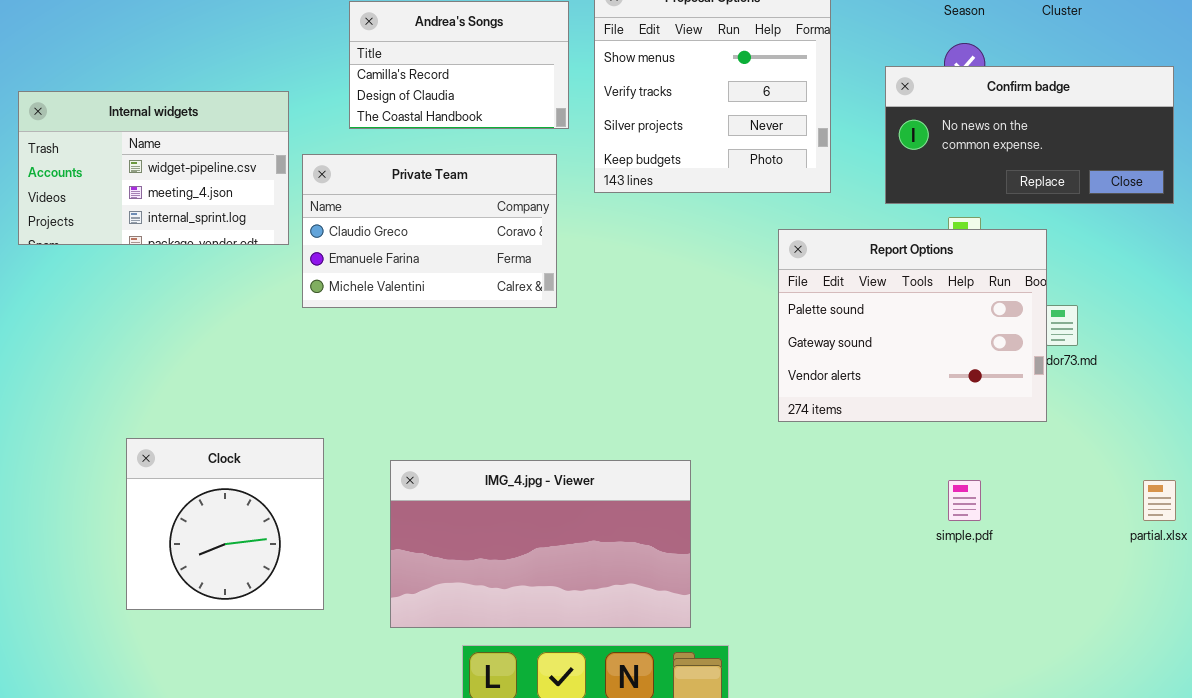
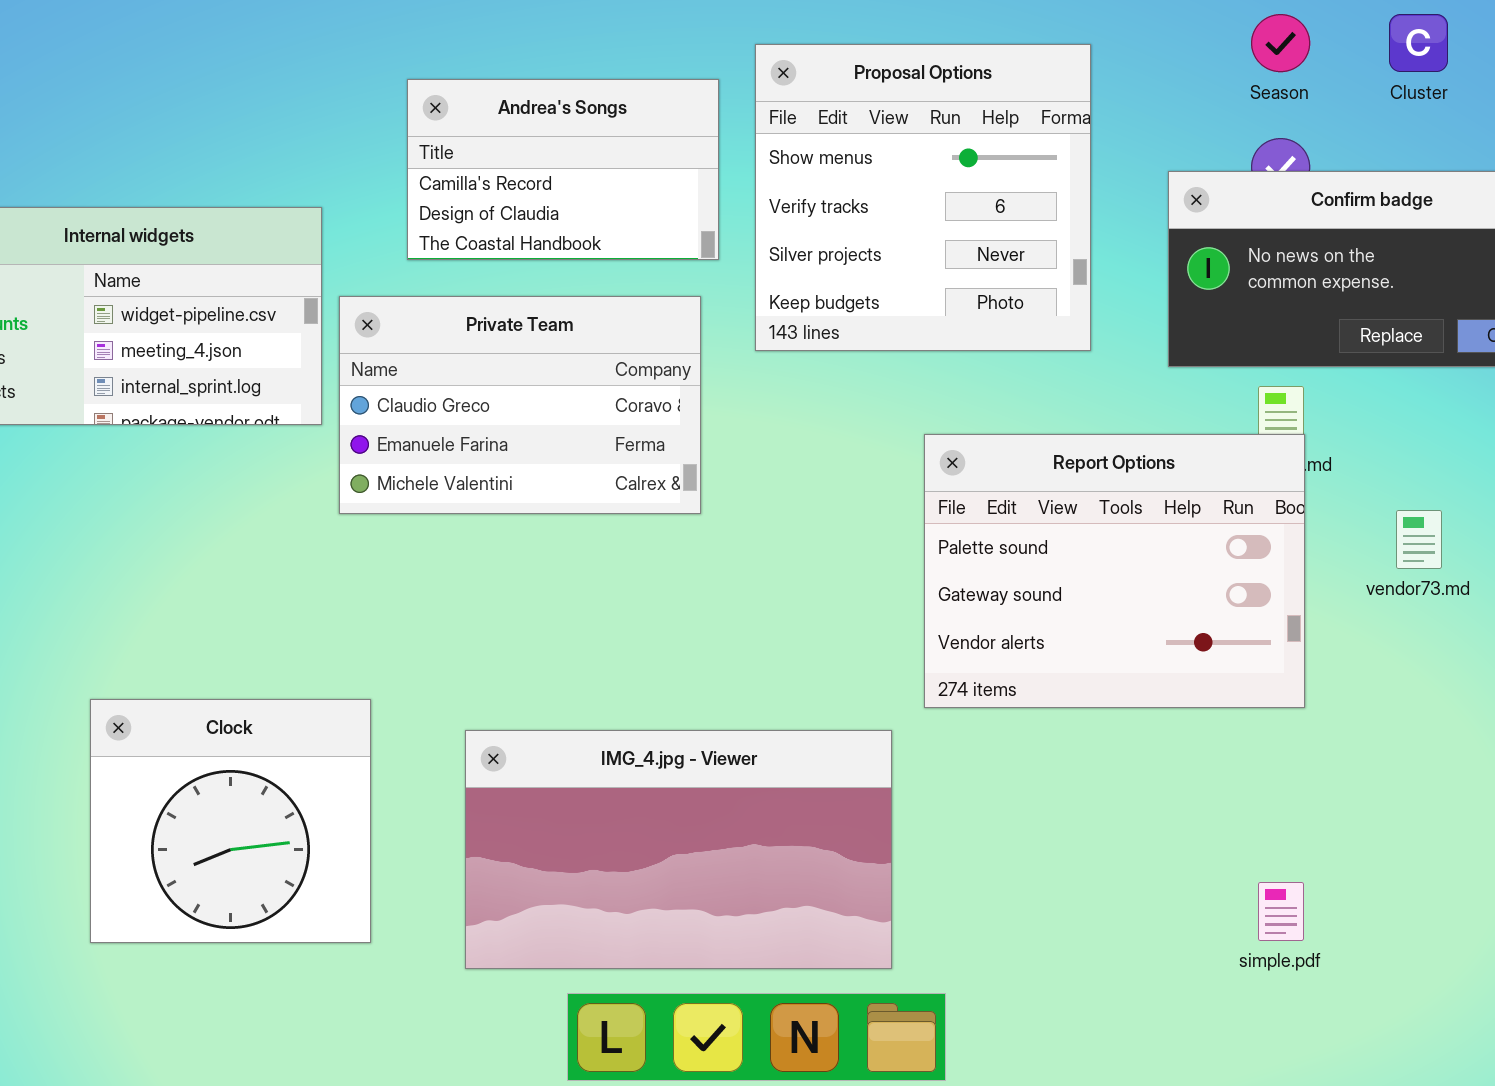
Report Options: [778,229,1047,422] -> [924,434,1305,708], moved
simple.pdf: [948,480,981,521] -> [1258,882,1304,941], moved

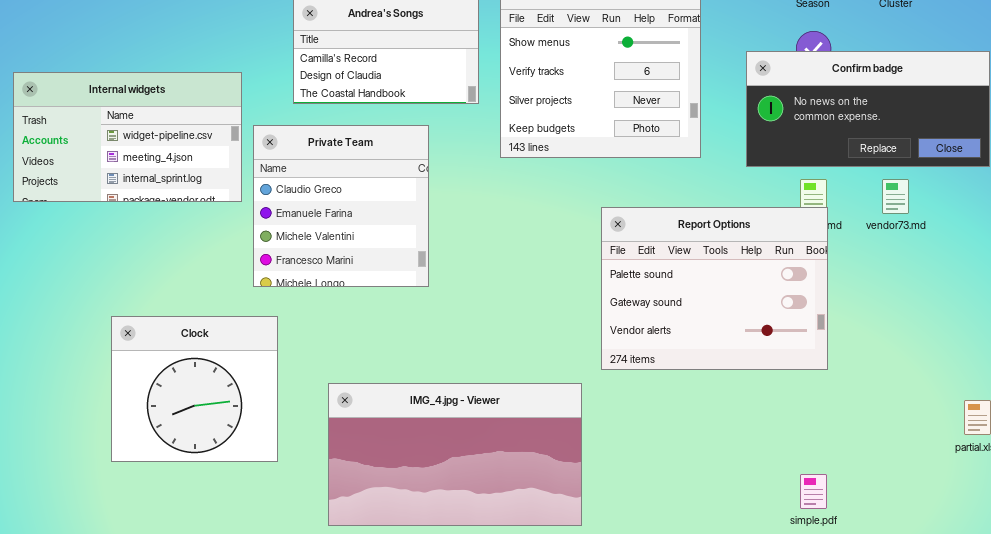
Private Team: [339,296,701,514] -> [253,125,429,287], resized
vendor73.md: [1396,510,1442,569] -> [882,179,909,214], moved
Clock: [90,699,371,943] -> [111,316,278,462], moved

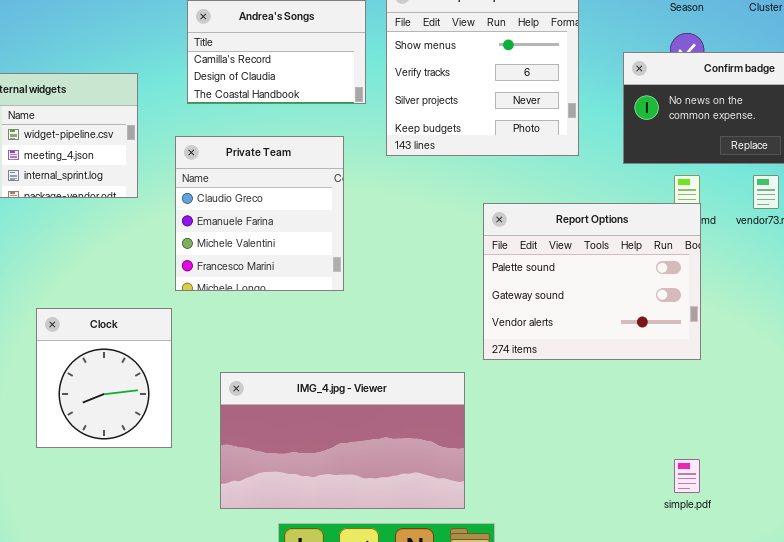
Private Team: [253,125,429,287] -> [175,136,344,291], moved
Clock: [111,316,278,462] -> [36,308,172,448], resized

